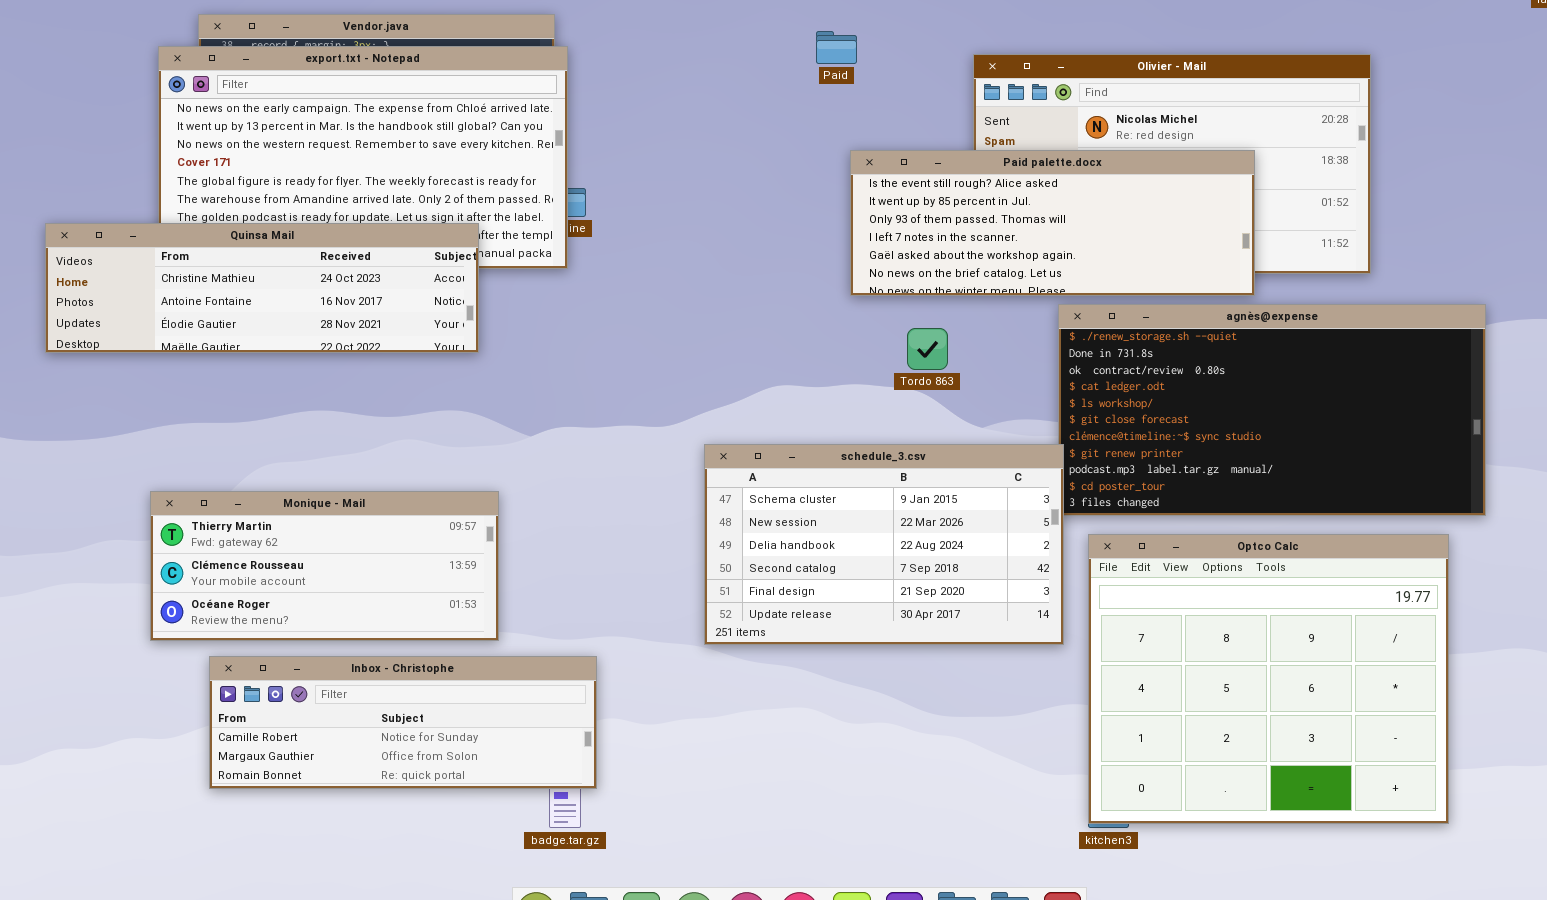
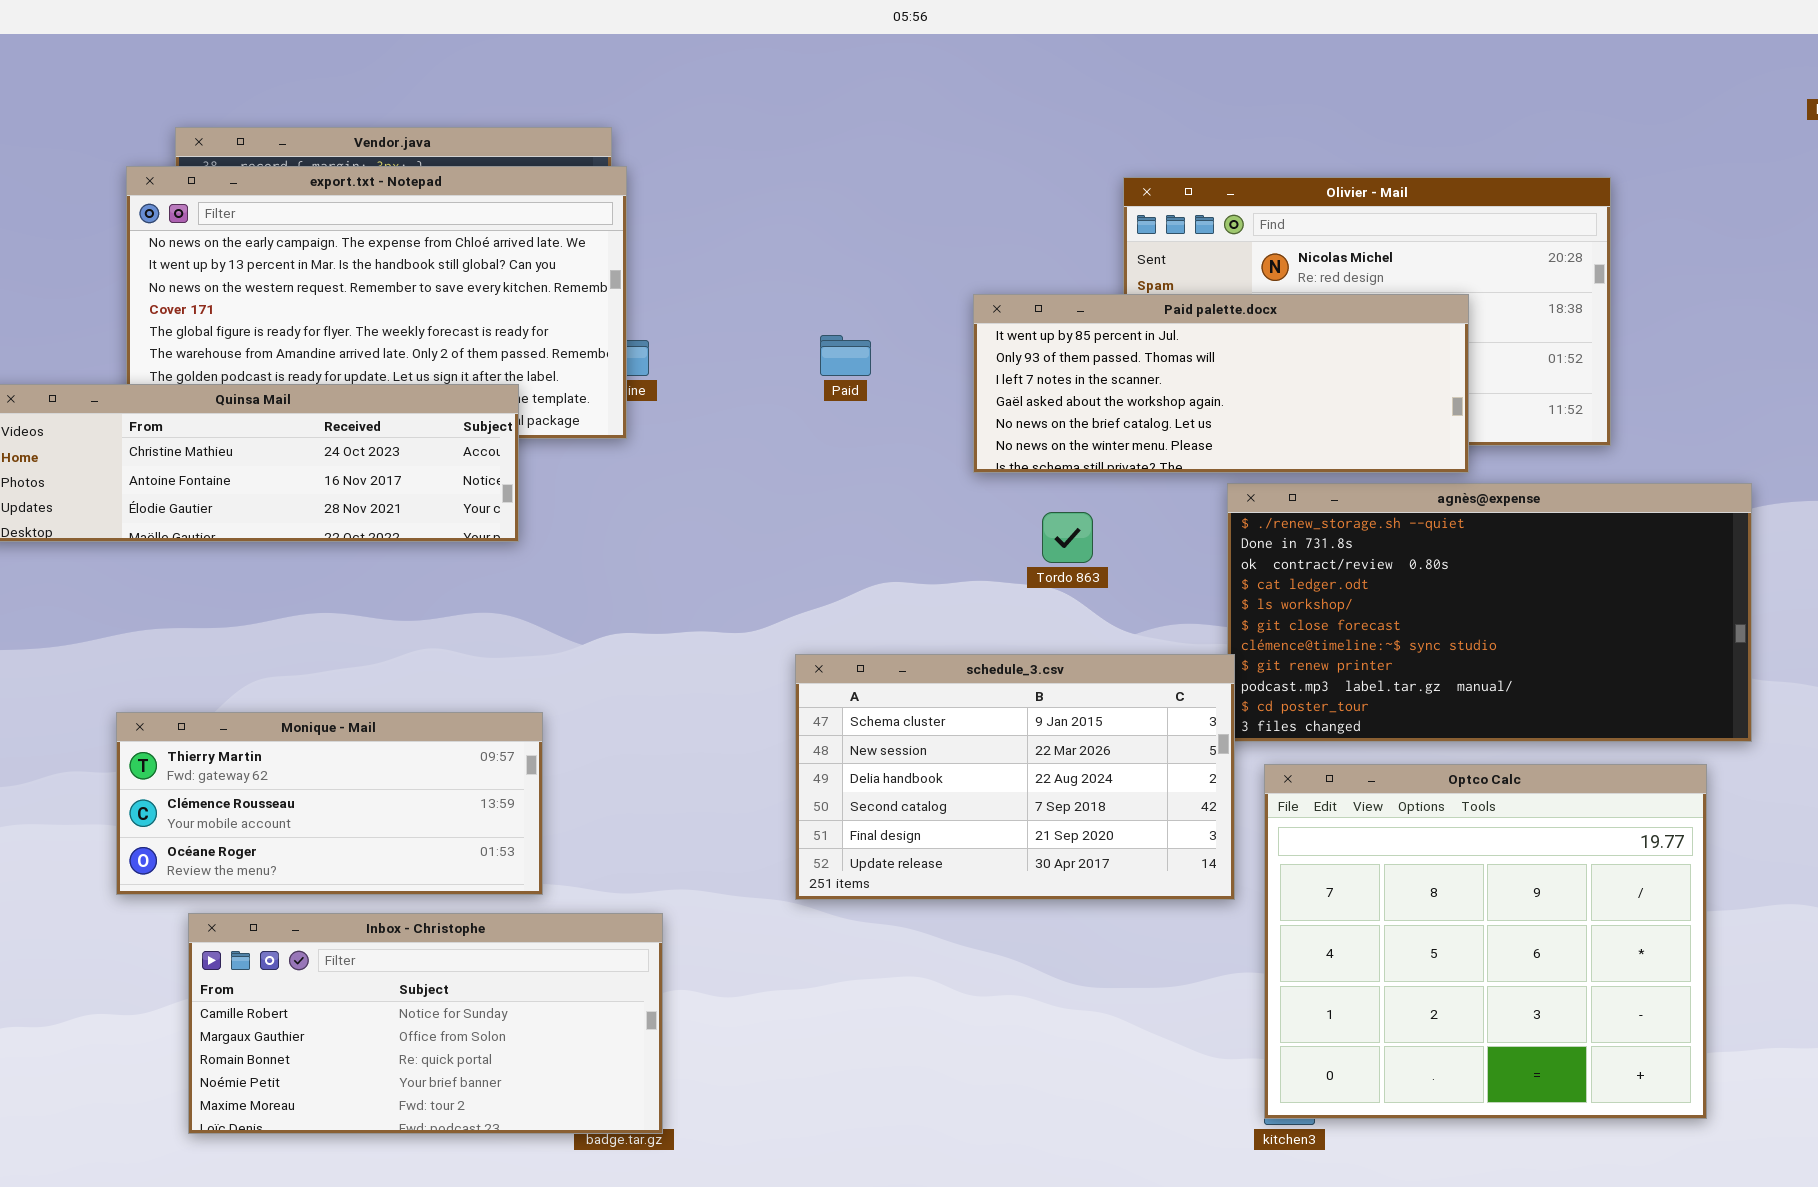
Paid: [816,31,857,64] -> [820,335,871,376], moved
Paid palette.docx: [850,150,1255,296] -> [973,294,1469,473], scrolled down 1 row
Inbox - Christophe: [209,656,597,789] -> [188,913,663,1134], resized

